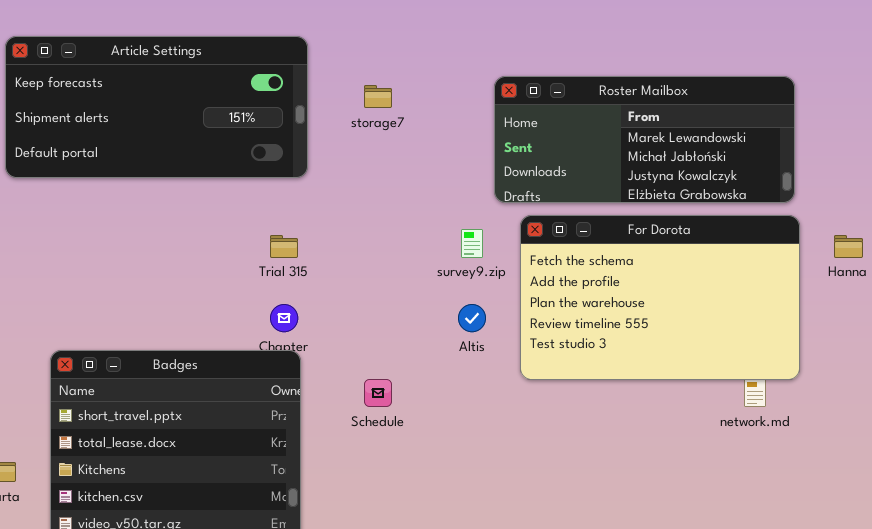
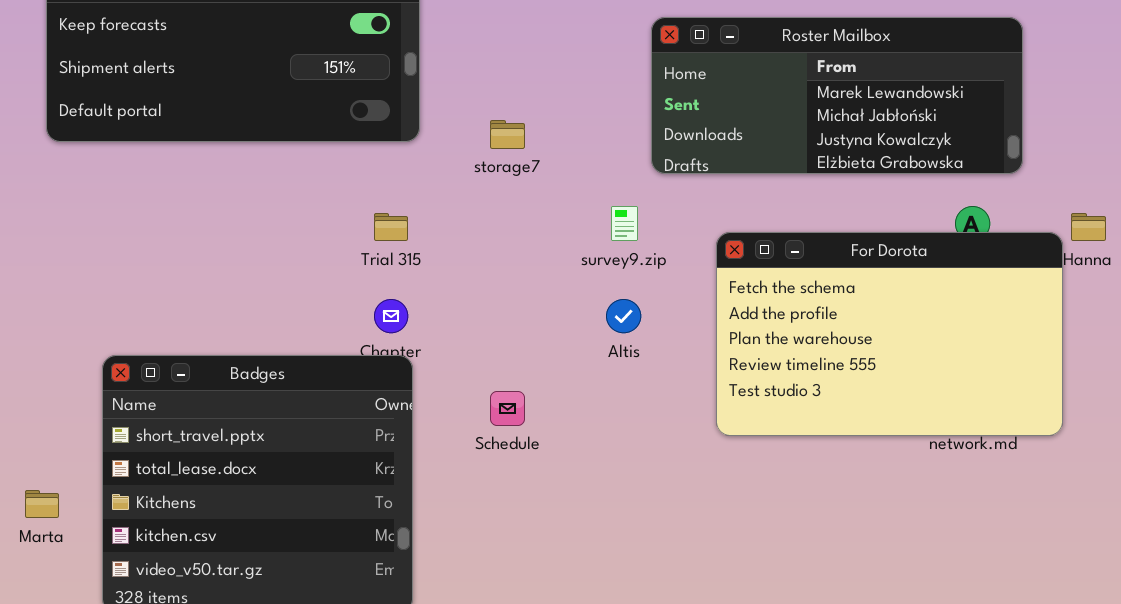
storage7: [364,85,392,108] -> [490,120,525,149], moved
For Dorota: [520,215,800,380] -> [716,232,1063,436], moved

